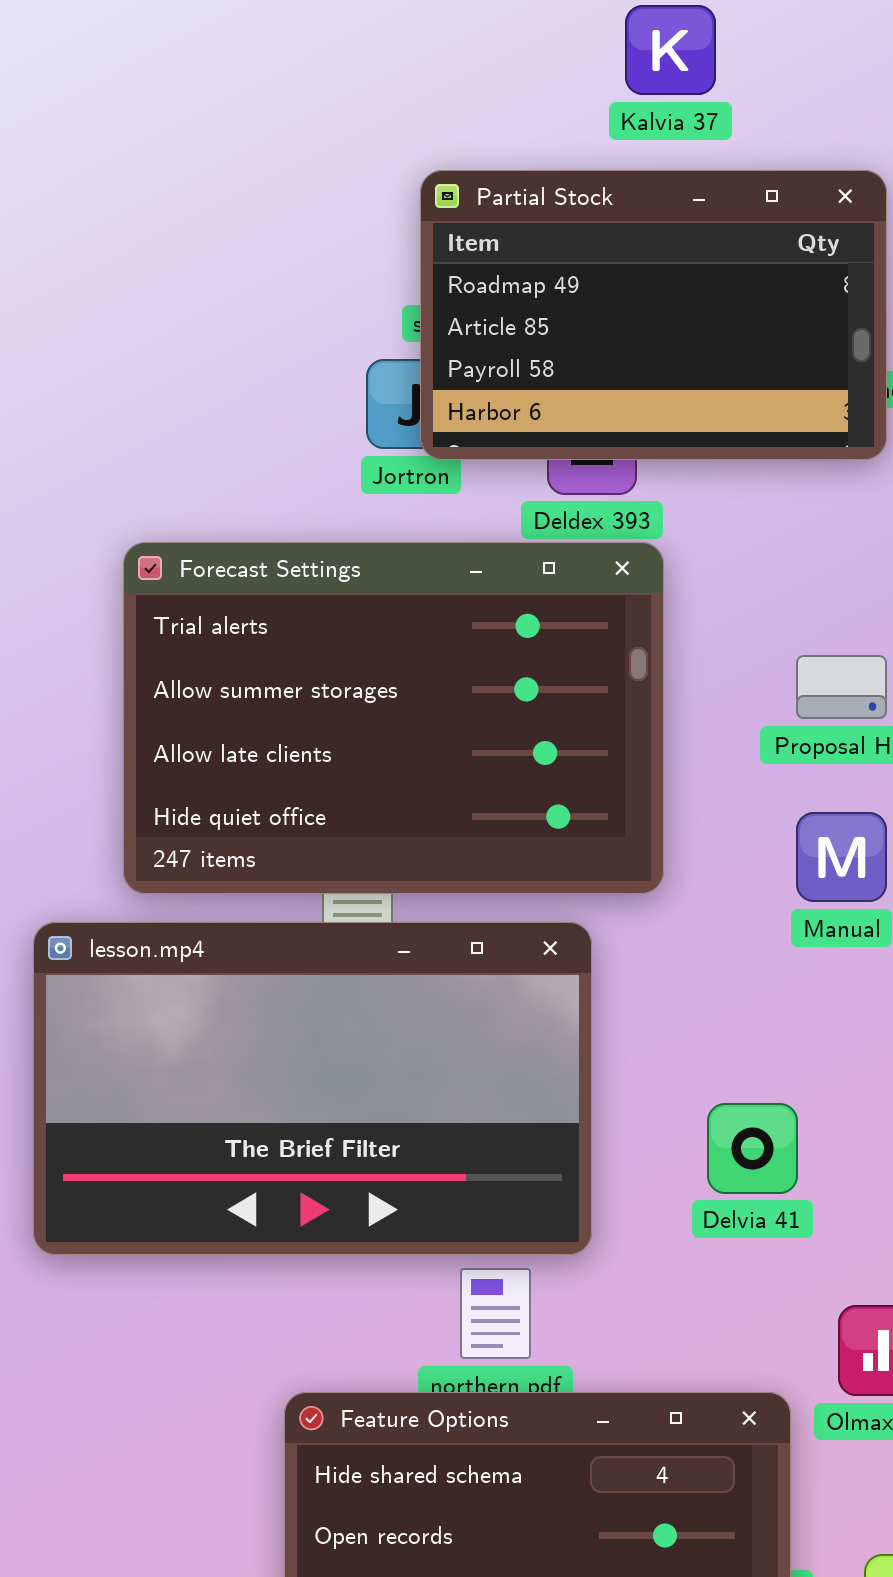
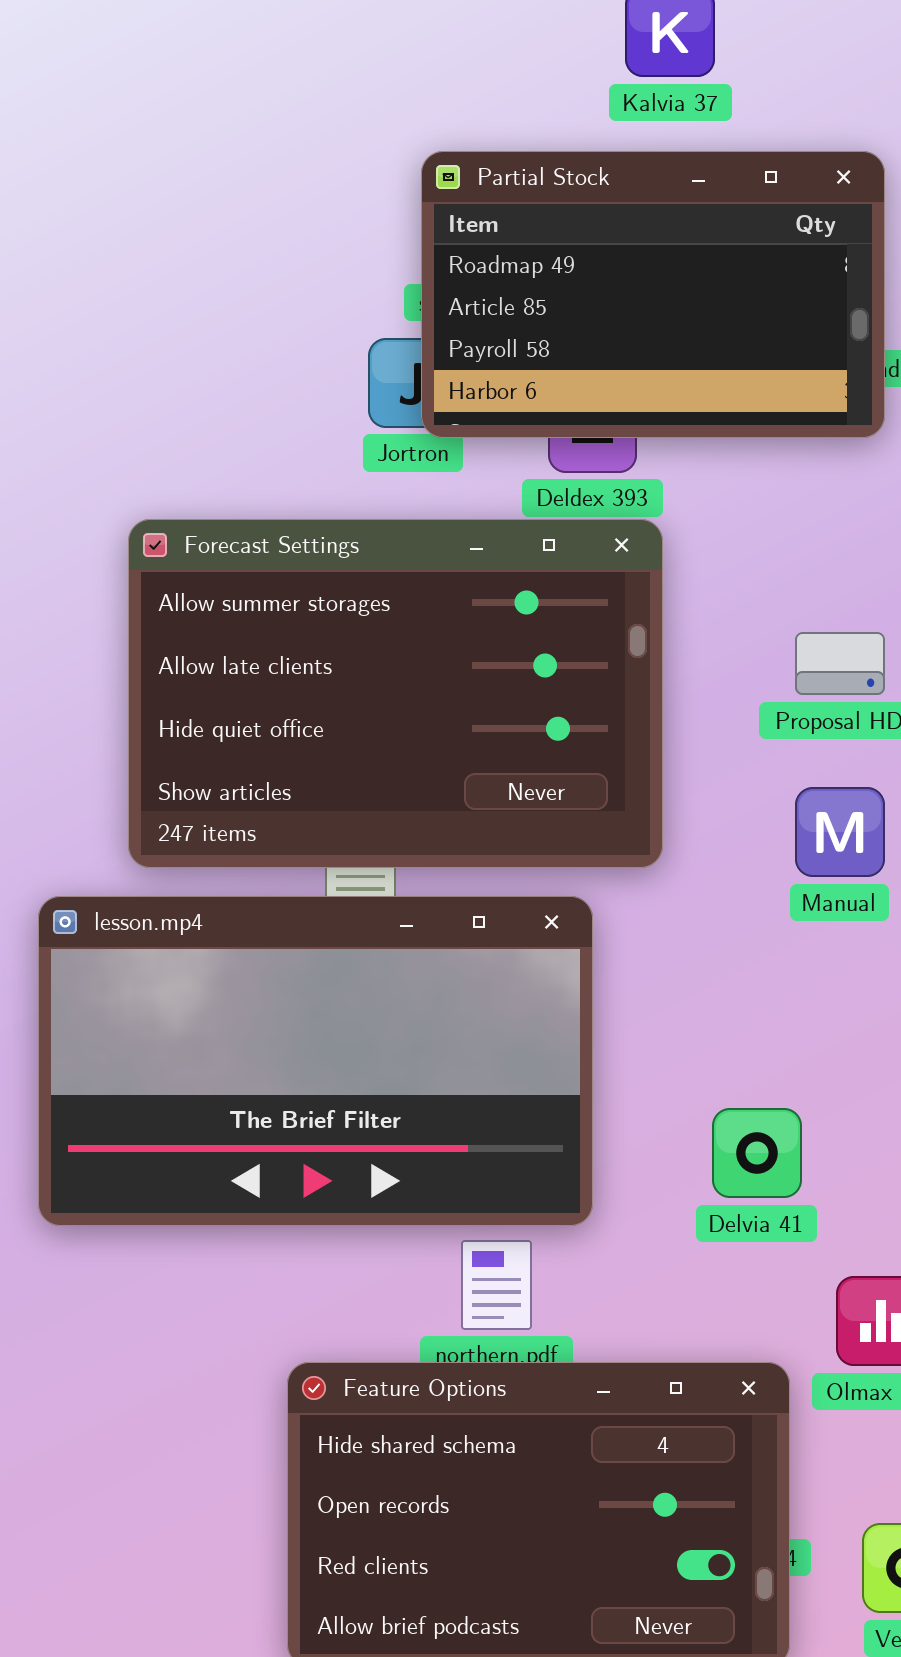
Forecast Settings: [123,542,664,894] -> [128,519,663,868], scrolled down 1 row
Delvia 41: [707,1103,798,1194] -> [712,1108,802,1198], moved

